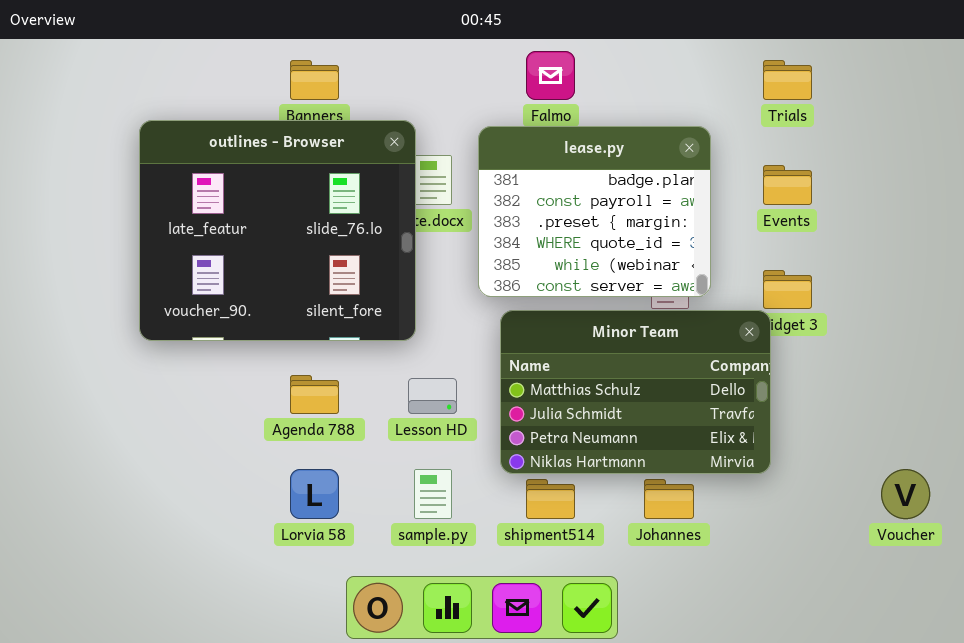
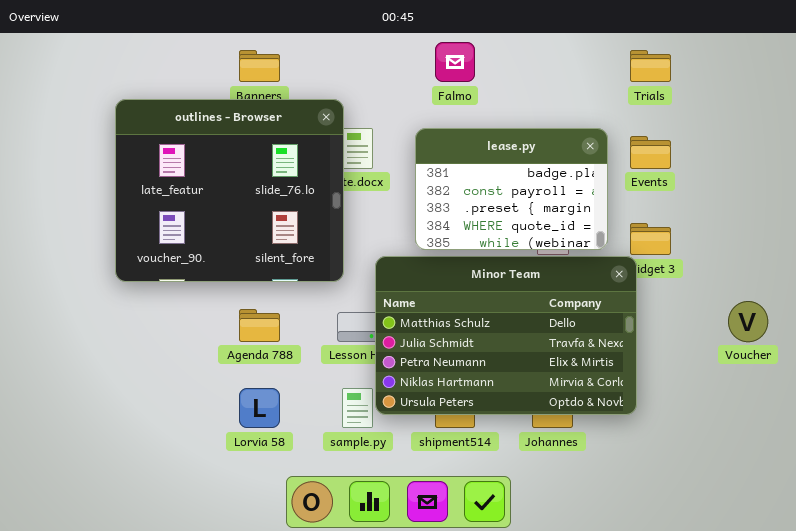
lease.py: [478,126,711,297] -> [415,128,608,250], moved, resized
Minor Team: [500,310,771,474] -> [375,256,637,415], resized
Voucher: [881,469,930,519] -> [728,301,768,342], moved

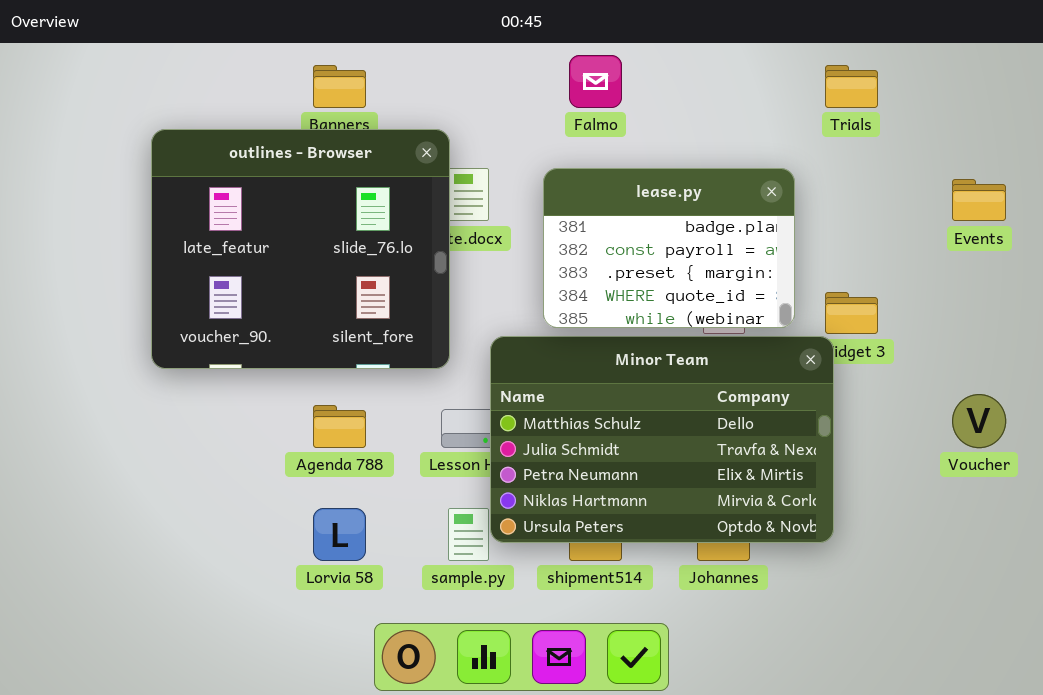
Events: [630,136,671,169] -> [952,179,1006,221], moved

